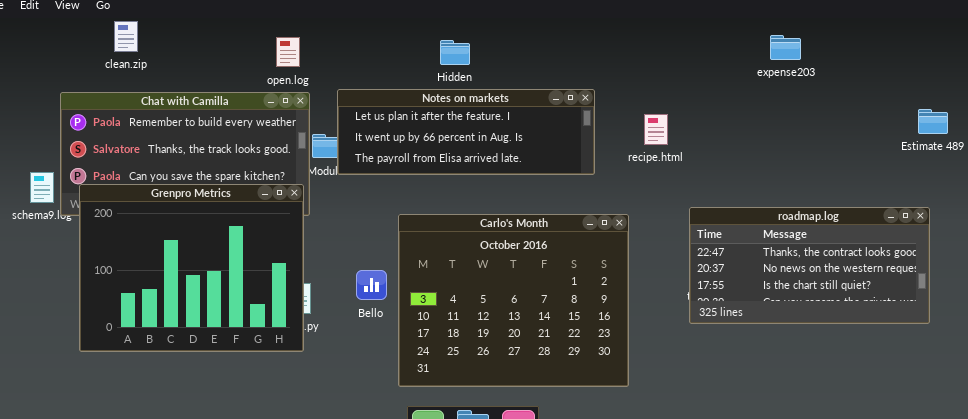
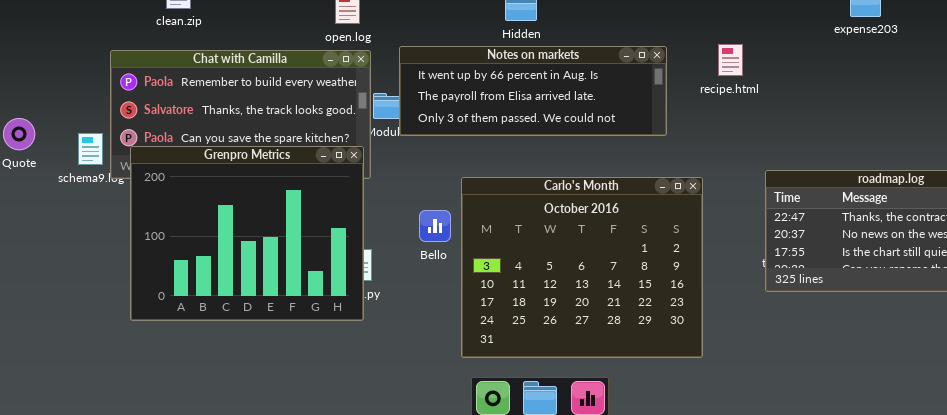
Notes on markets: [337,89,595,175] -> [399,46,667,136], scrolled down 1 row
recipe.html: [644,114,668,145] -> [718,44,743,76], moved
Bello: [356,270,387,300] -> [419,210,451,242], moved

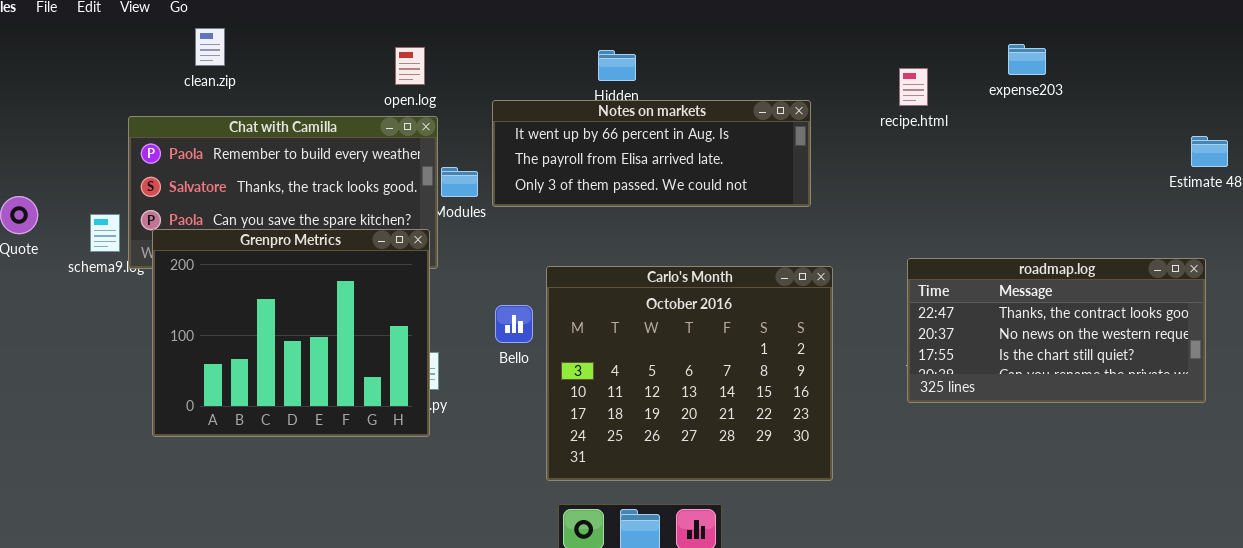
recipe.html: [718,44,743,76] -> [899,68,928,106], moved
Notes on markets: [399,46,667,136] -> [492,100,811,207], moved

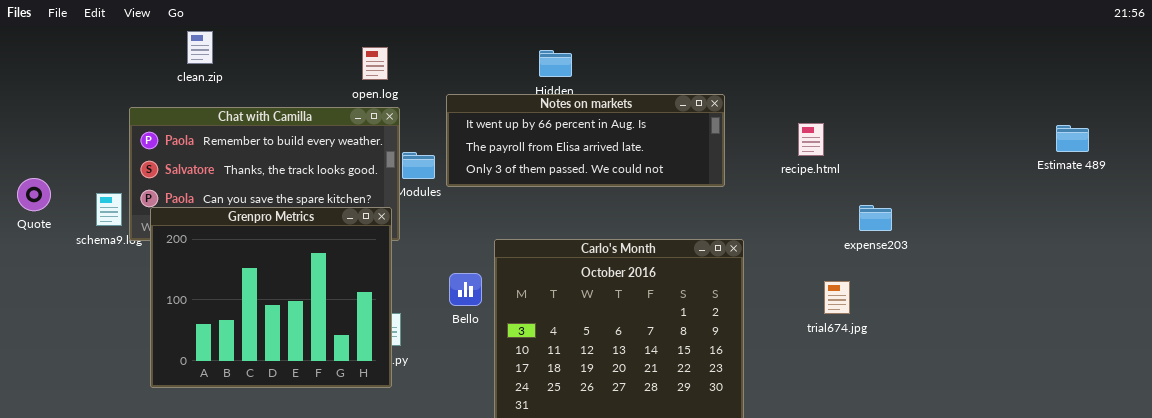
expense203: [1008,44,1046,75] -> [859,205,892,231], moved
recipe.html: [899,68,928,106] -> [798,123,824,156], moved
roadmap.log: [907,258,1206,403] -> none, closed

